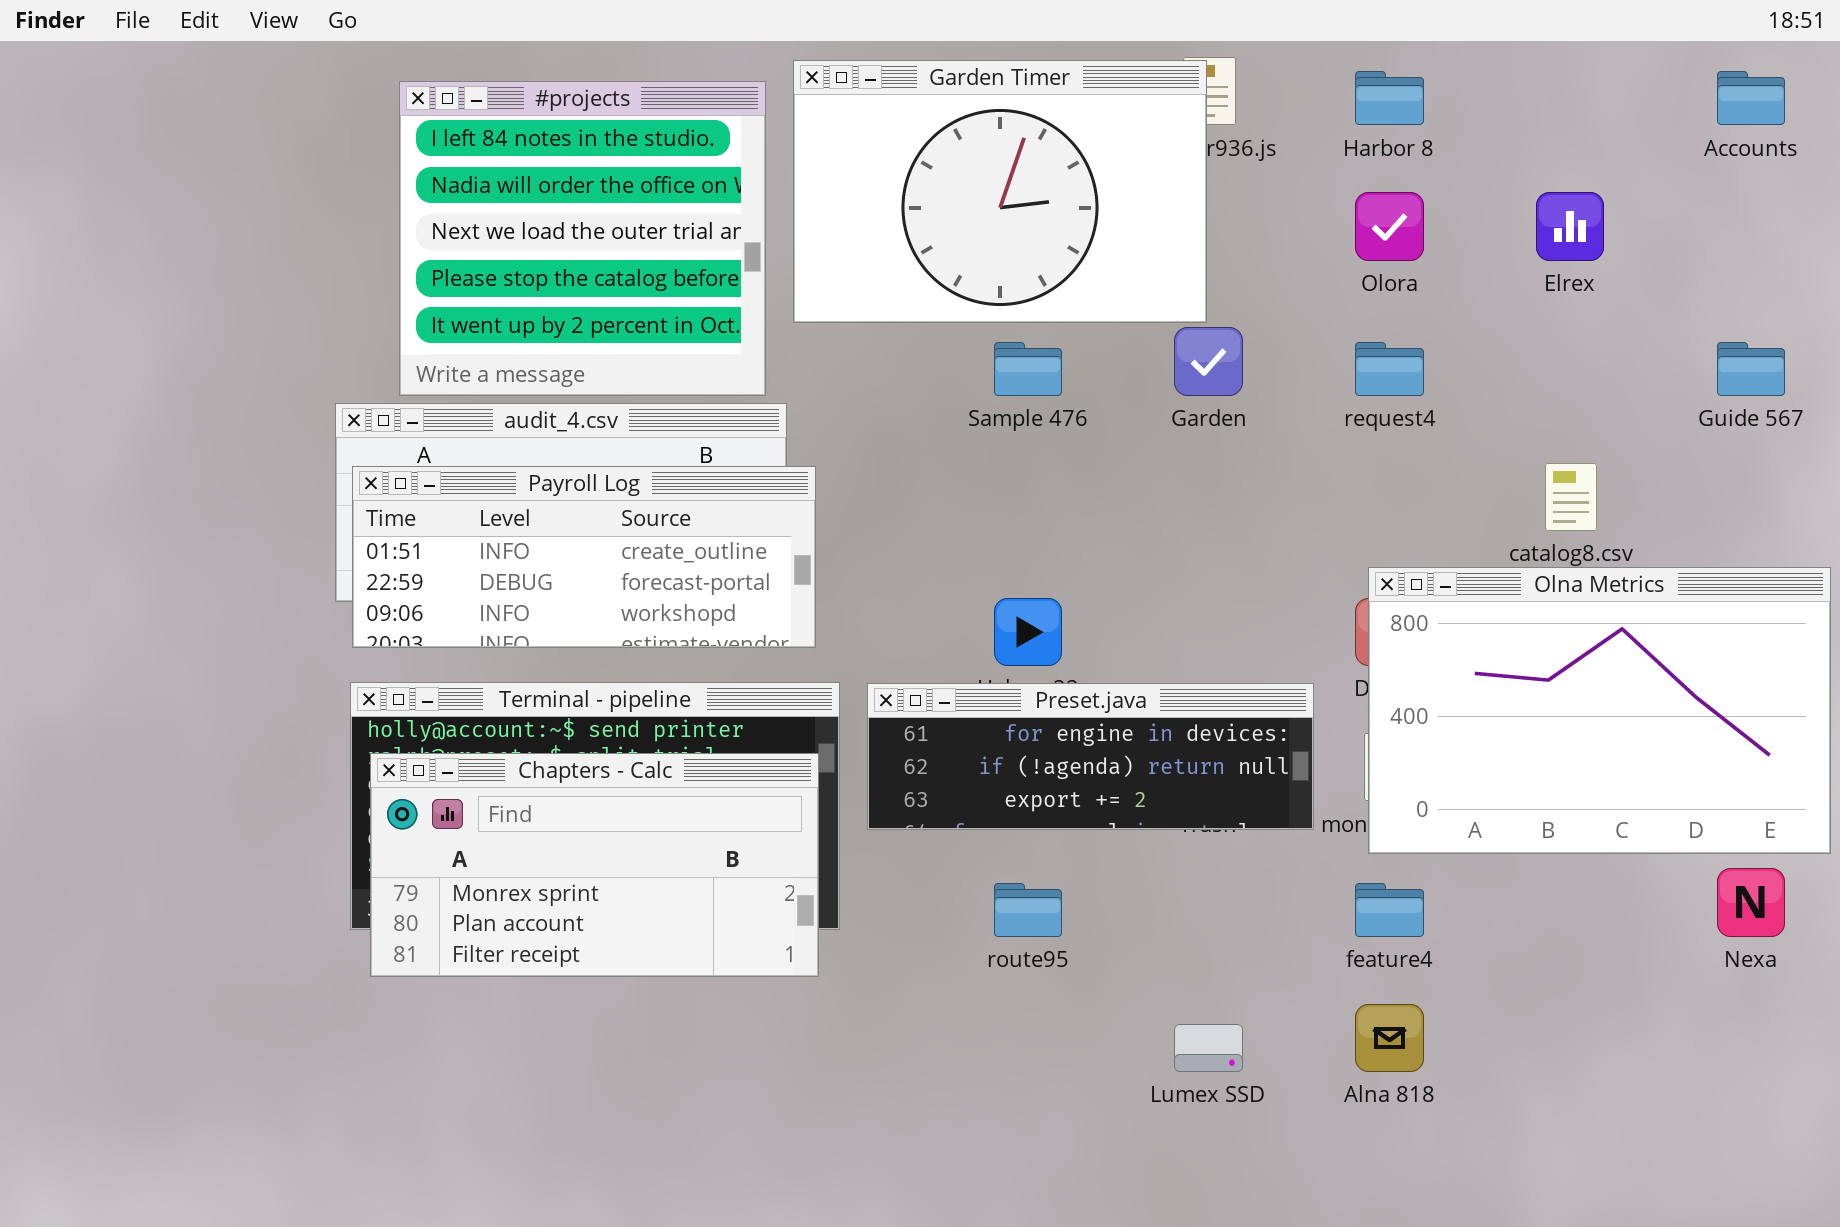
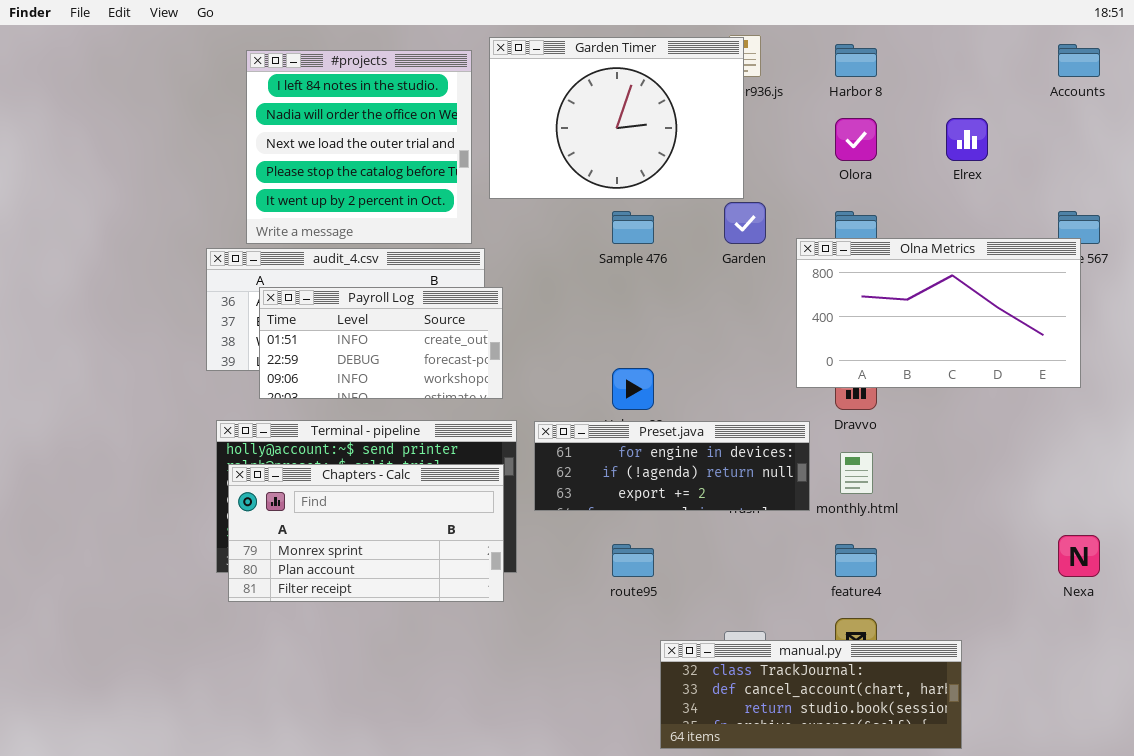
Payroll Log: [352,466,816,648] -> [259,287,503,399], resized
Olna Metrics: [1368,567,1831,854] -> [796,238,1081,388], moved, resized
manual.py: none -> [660,640,962,749], opened

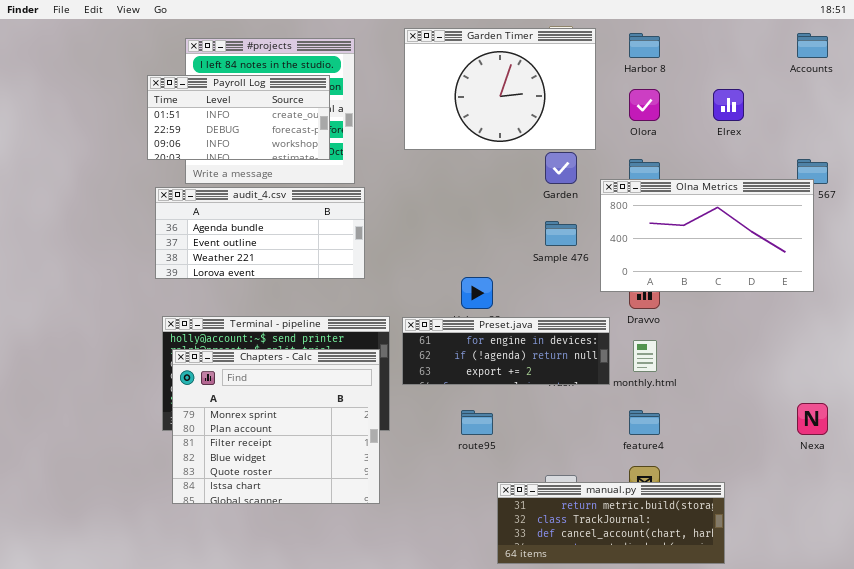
Garden Timer: [489,37,744,199] -> [404,28,596,150], moved
Sample 476: [612,211,654,244] -> [545,221,577,246], moved
Payroll Log: [259,287,503,399] -> [147,75,330,160], moved
Chapters - Calc: [228,464,504,602] -> [172,349,380,504], resized
manual.py: [660,640,962,749] -> [497,482,725,564], scrolled up 1 row

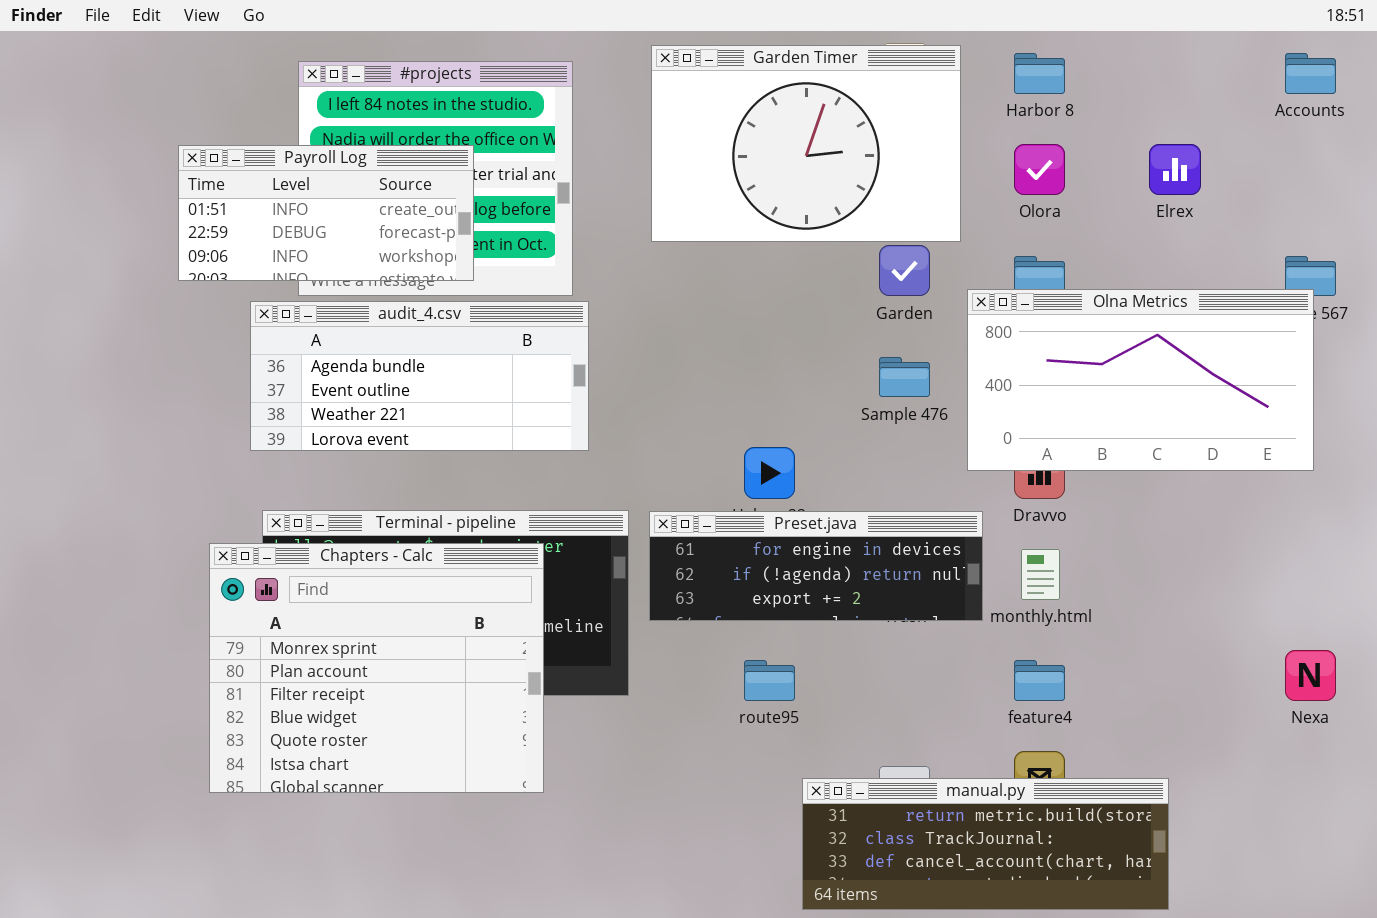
Payroll Log: [147,75,330,160] -> [178,145,474,281], moved
Chapters - Calc: [172,349,380,504] -> [209,543,544,793], moved

